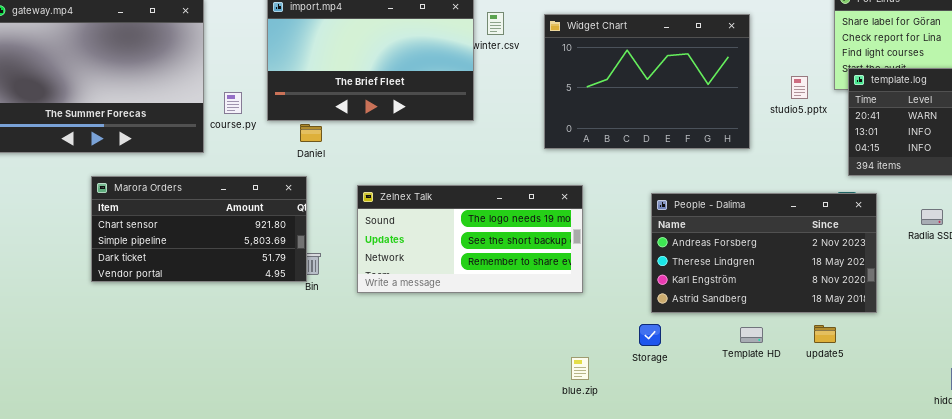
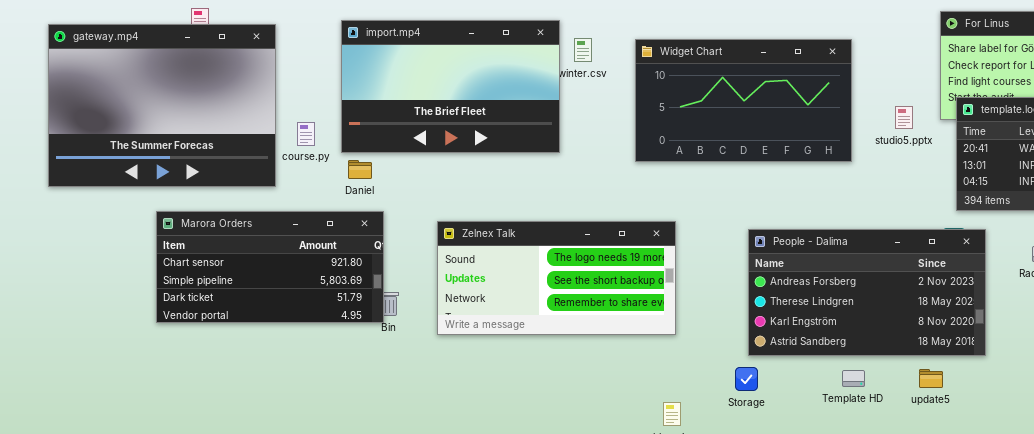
Widget Chart: [544,14,750,149] -> [635,39,852,162], resized
Daniel: [300,124,322,142] -> [348,160,372,179], moved

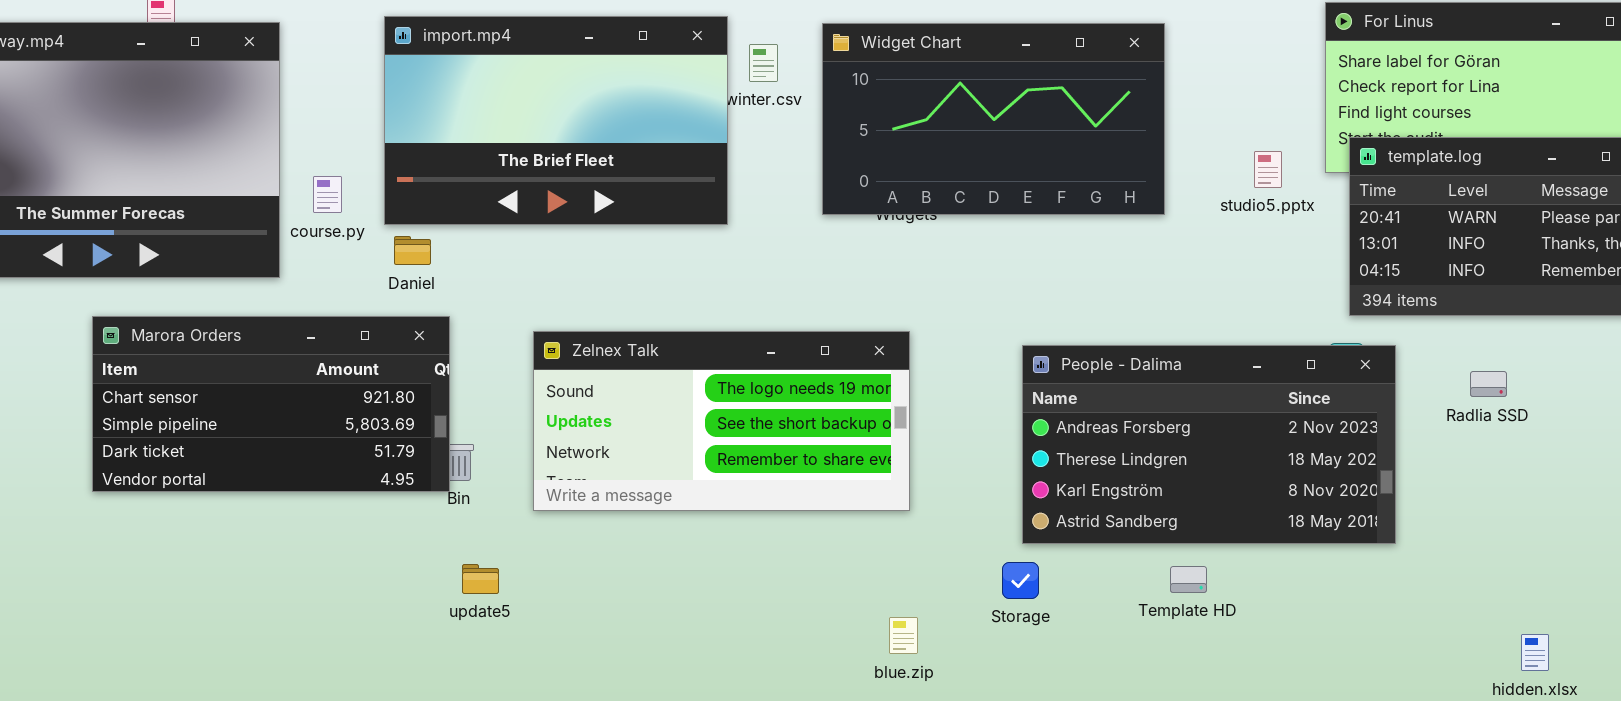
Widget Chart: [635,39,852,162] -> [822,23,1165,215], moved
update5: [919,369,943,388] -> [462,564,499,594], moved

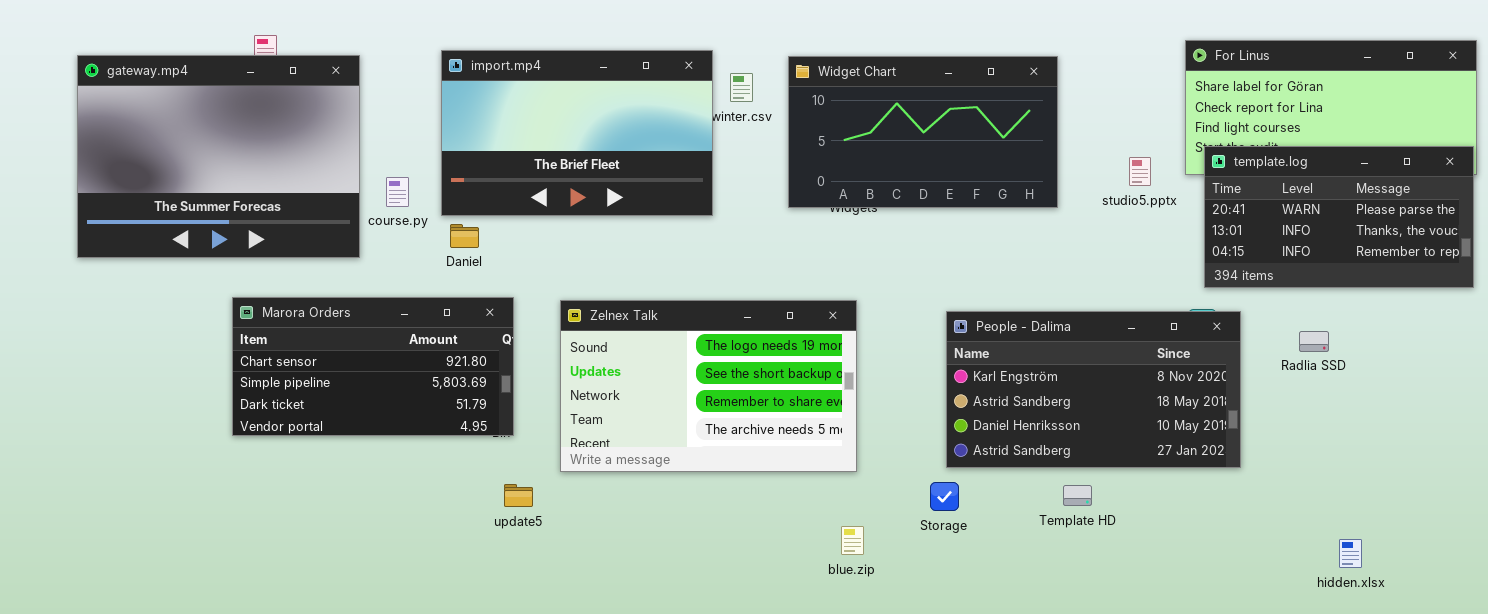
Marora Orders: [92,316,450,492] -> [232,297,514,436], moved
Zelnex Talk: [533,331,910,511] -> [560,300,857,472], resized
People - Dalima: [1022,345,1396,544] -> [946,311,1241,468], scrolled down 2 rows

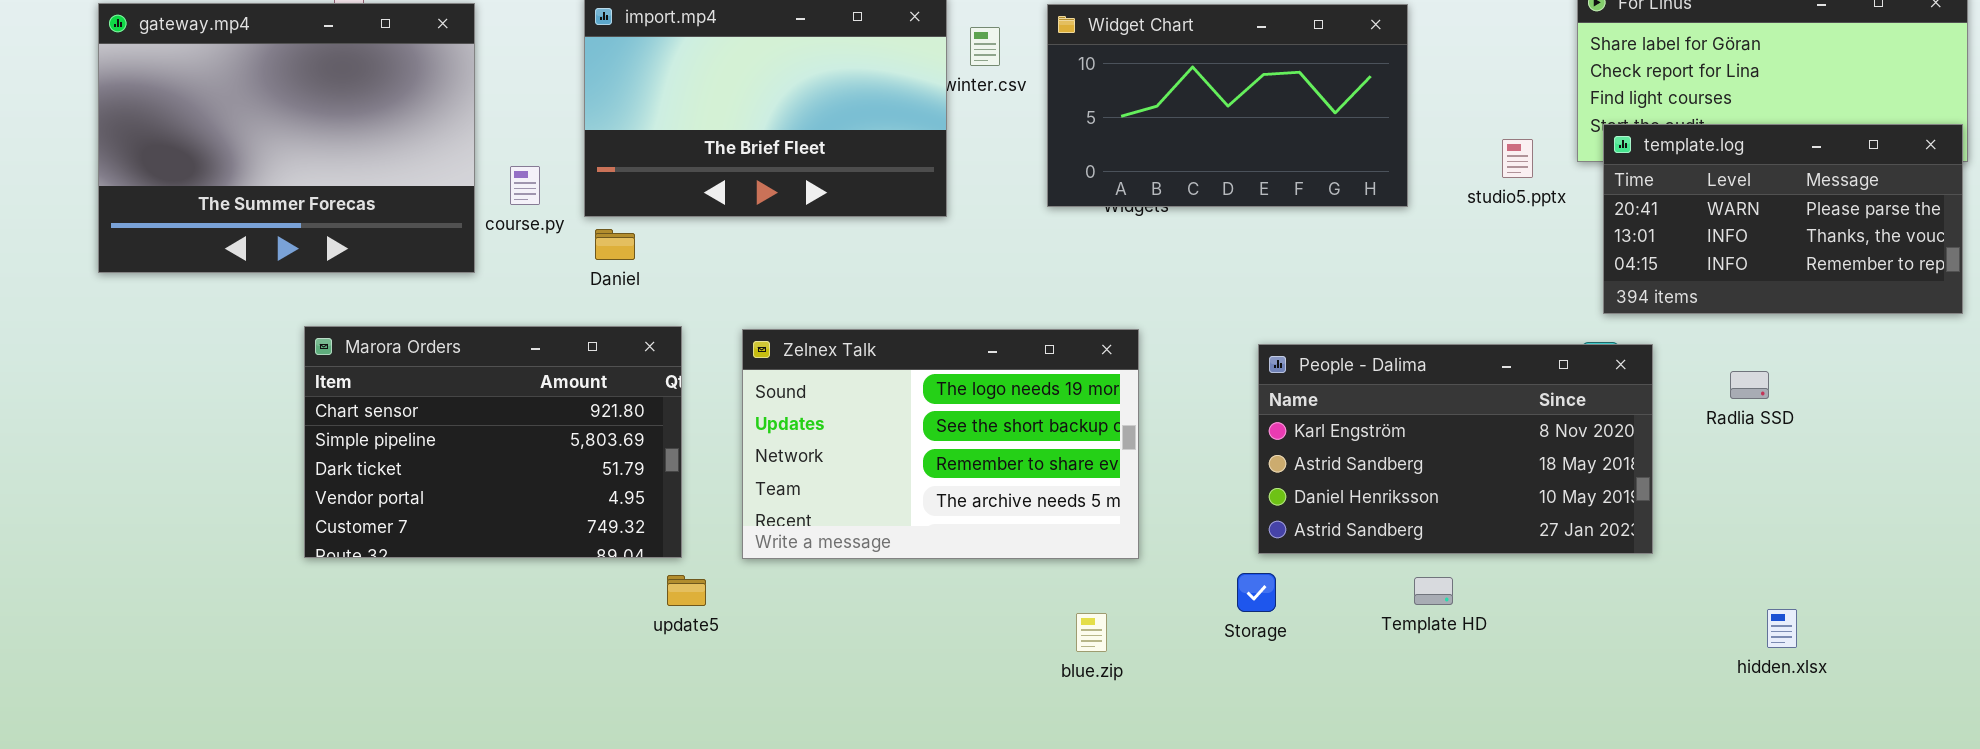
Marora Orders: [232,297,514,436] -> [304,326,682,558], resized
blue.zip: [841,526,864,555] -> [1076,613,1107,652], moved
hidden.xlsx: [1339,539,1362,568] -> [1767,609,1797,648], moved

